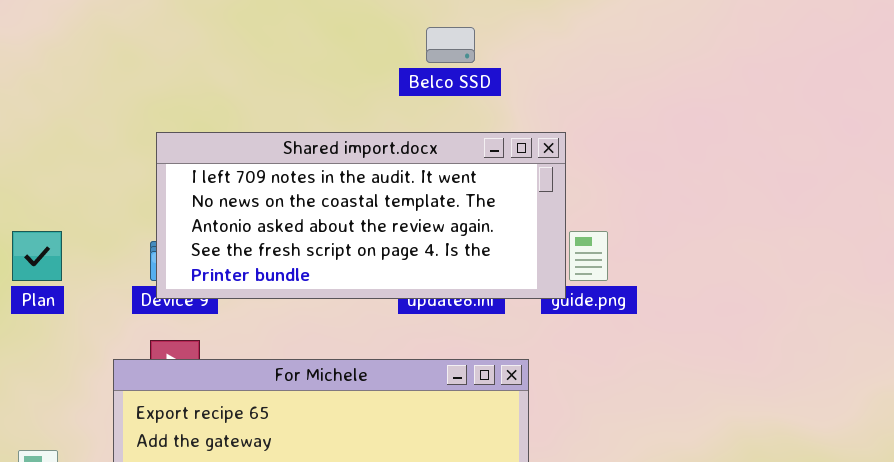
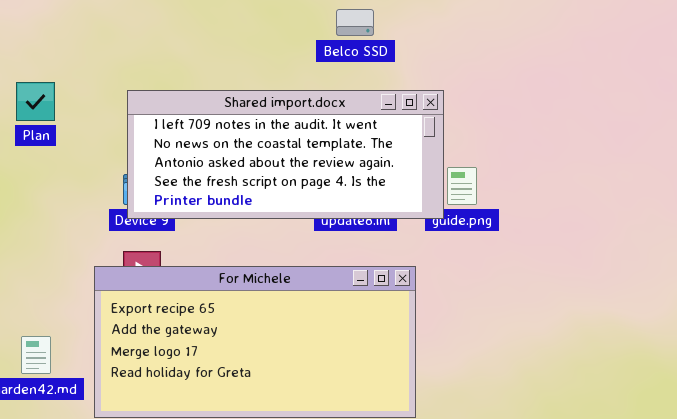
Plan: [12,231,62,281] -> [16,82,55,121], moved

